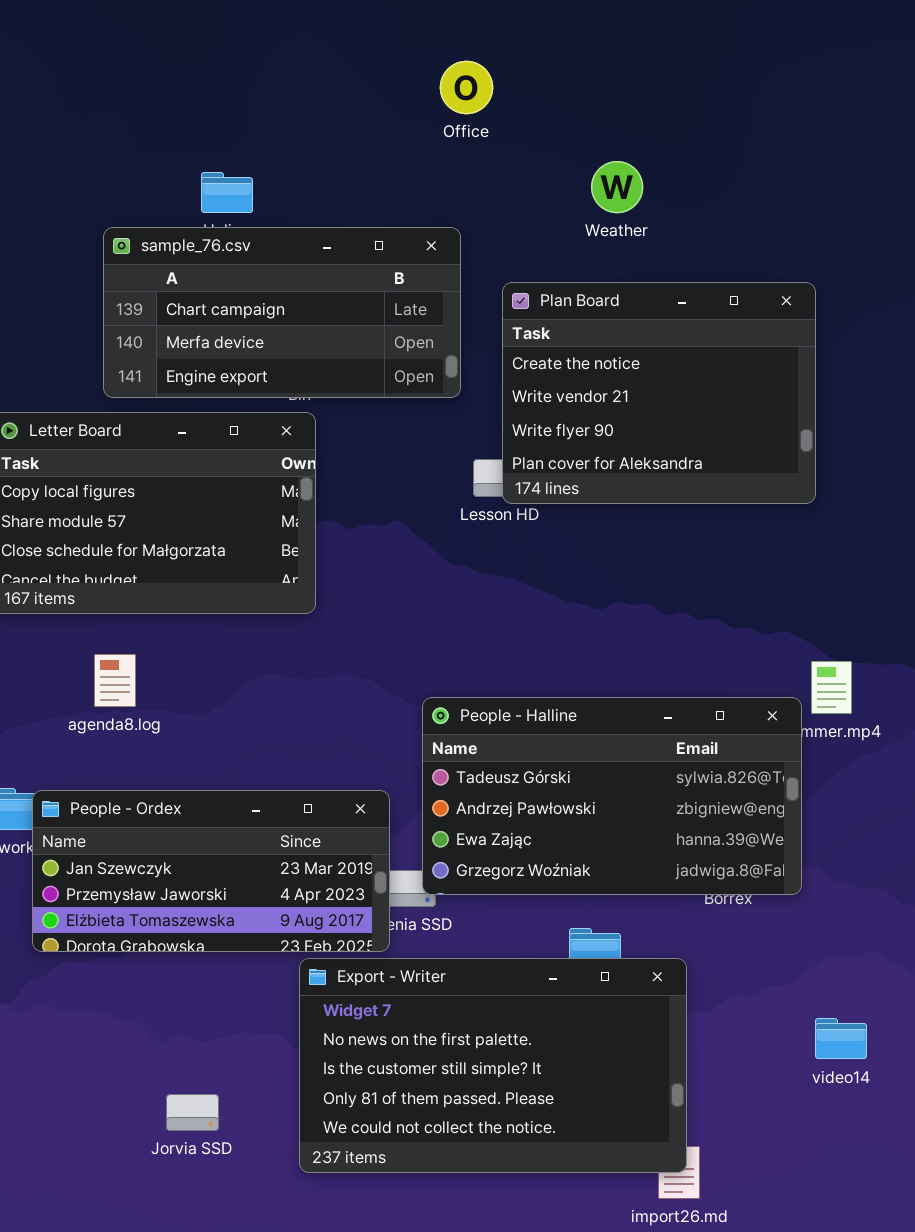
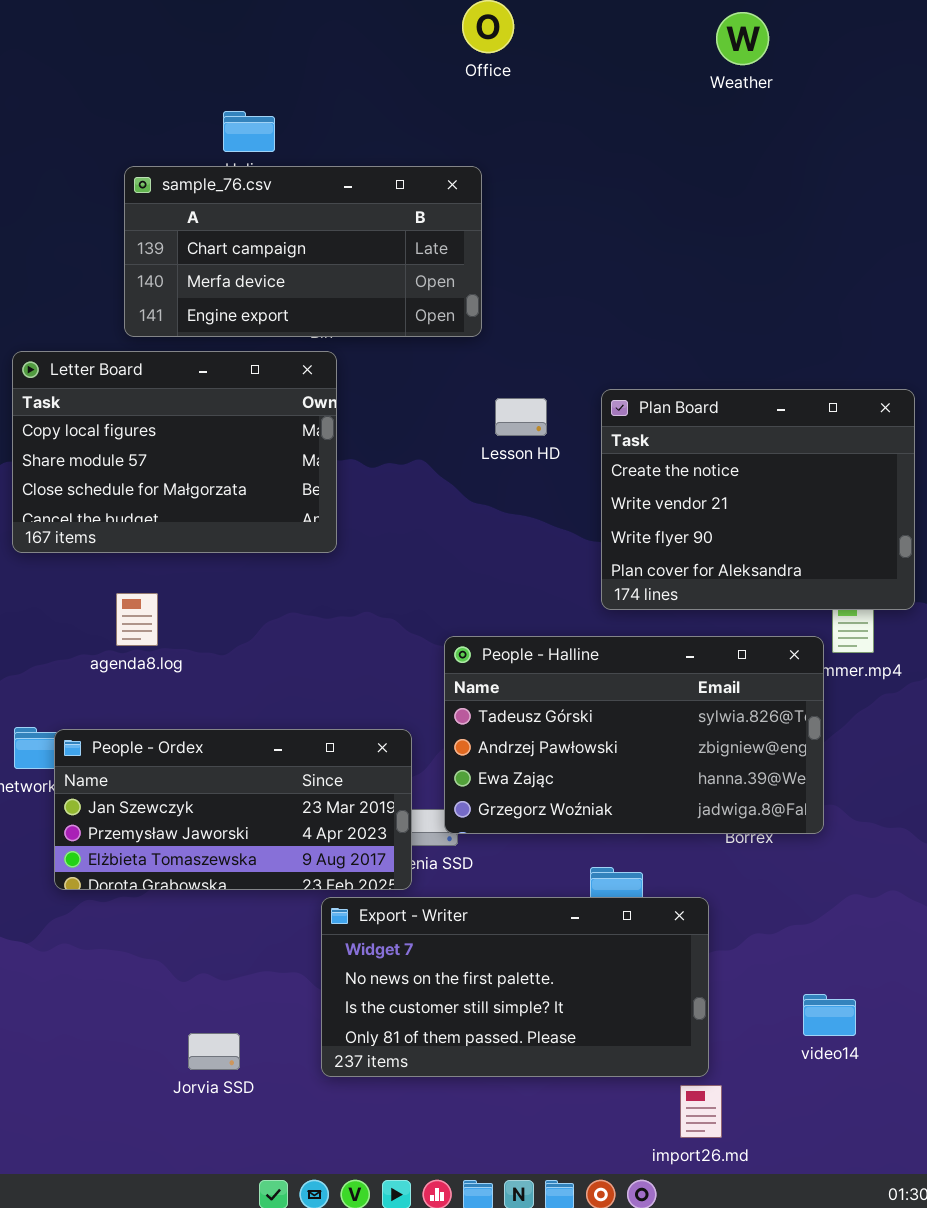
Weather: [591,161,643,213] -> [716,12,769,65], moved
Plan Board: [502,282,816,504] -> [601,389,915,610], moved
Export - Writer: [299,958,687,1173] -> [321,897,709,1077], resized
video14: [815,1018,867,1059] -> [803,994,856,1036], moved

